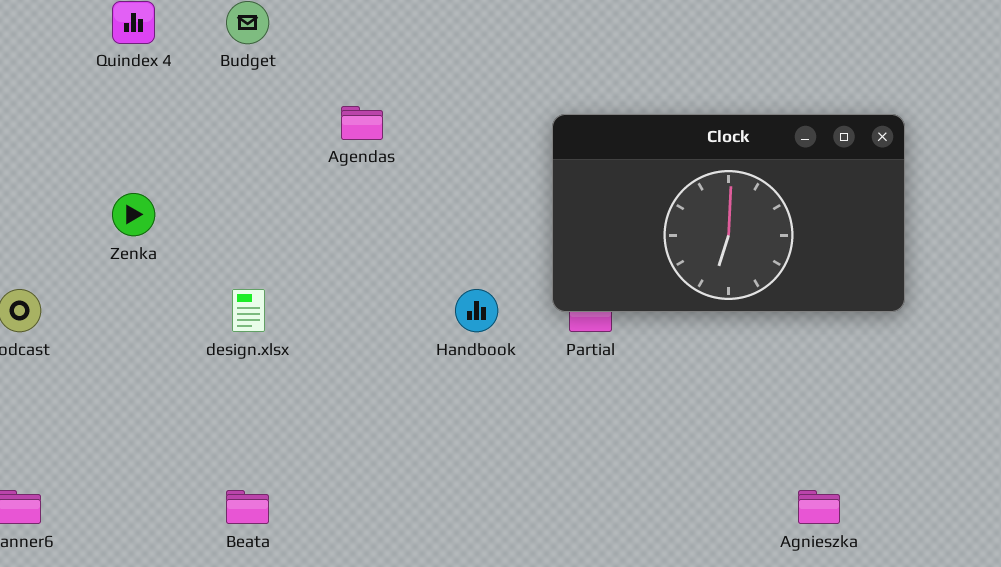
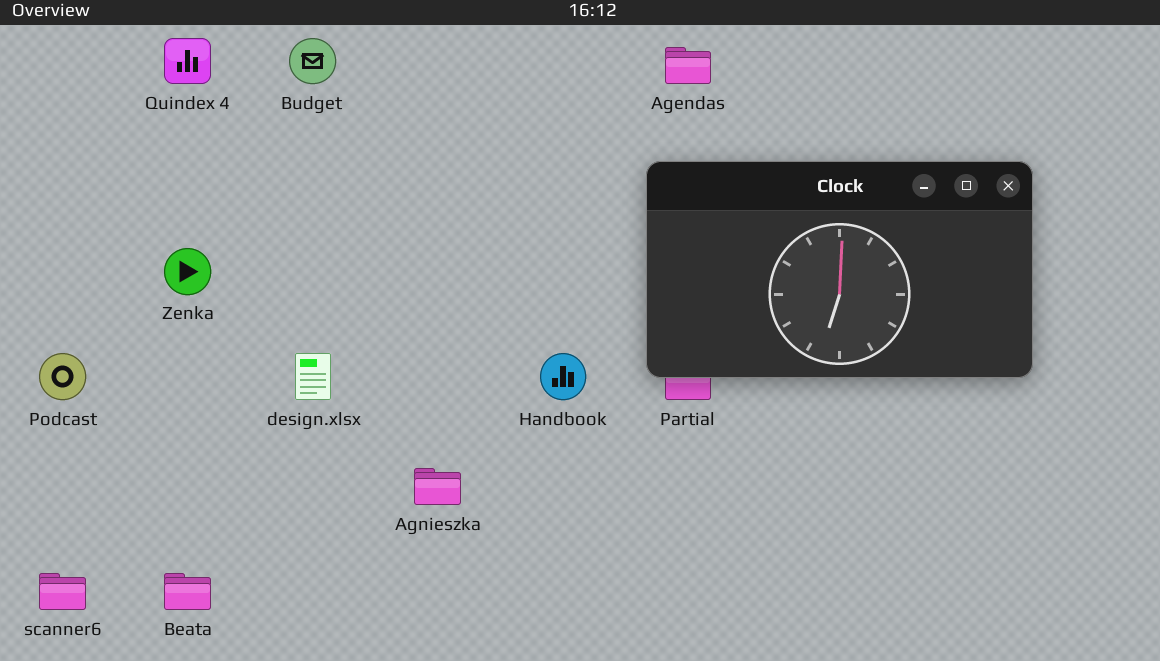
Agendas: [341,106,383,140] -> [665,47,711,84], moved
Beata: [226,490,269,524] -> [164,573,211,610], moved
Agnieszka: [798,490,840,524] -> [414,468,461,505], moved

